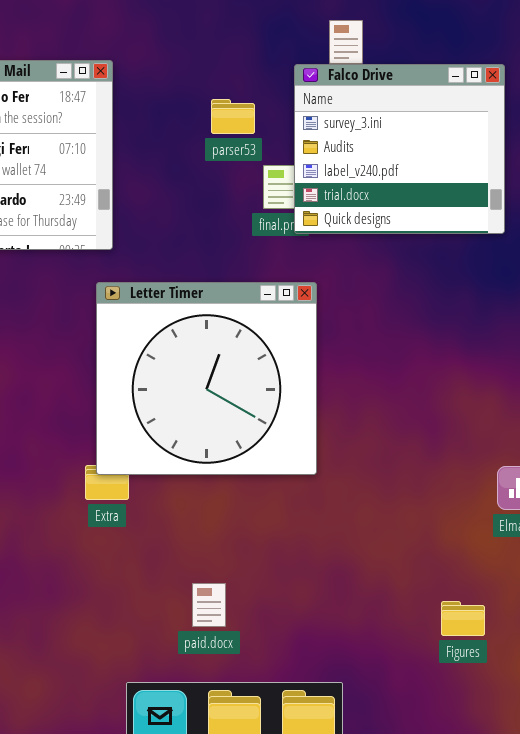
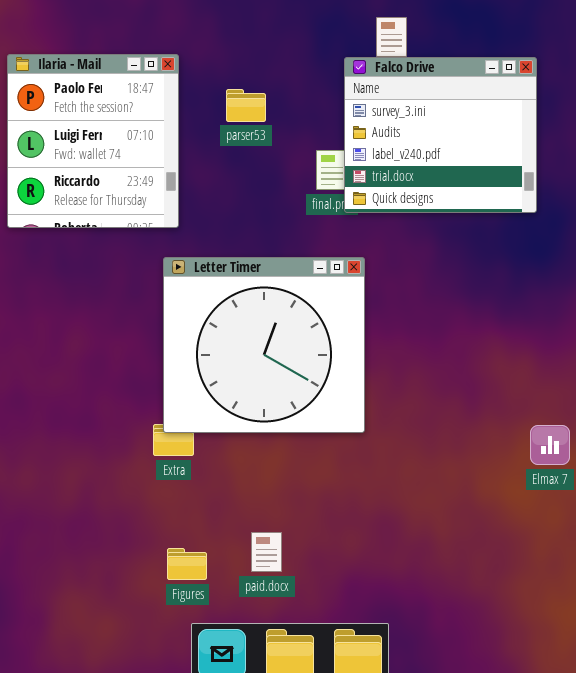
parser53: [211,99,255,134] -> [226,89,266,122], moved
Figures: [441,601,485,636] -> [167,548,207,580], moved

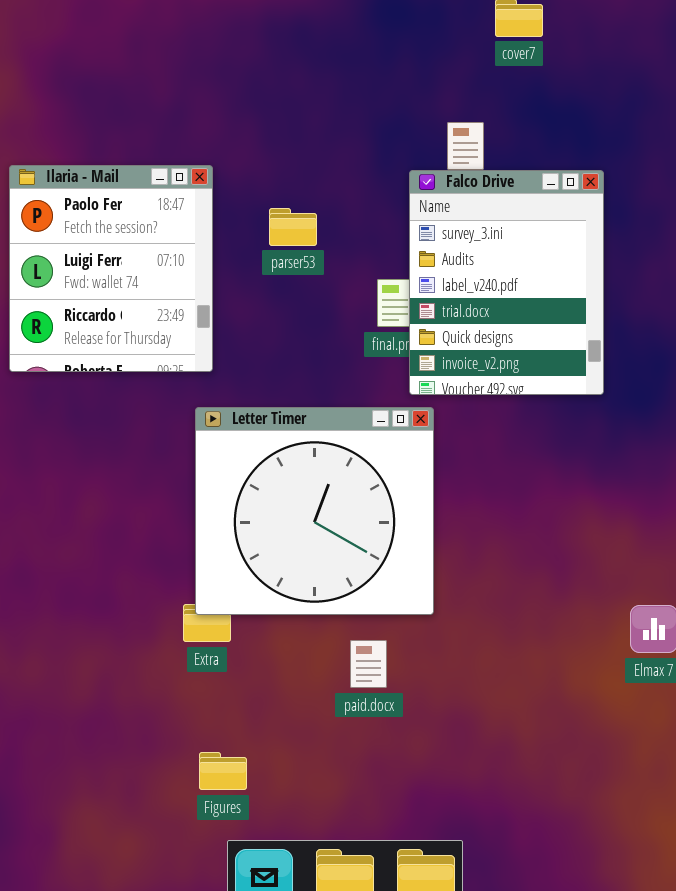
Falco Drive: [344,57,537,213] -> [409,170,604,395], resized
paid.docx: [251,532,282,572] -> [350,640,387,688], moved

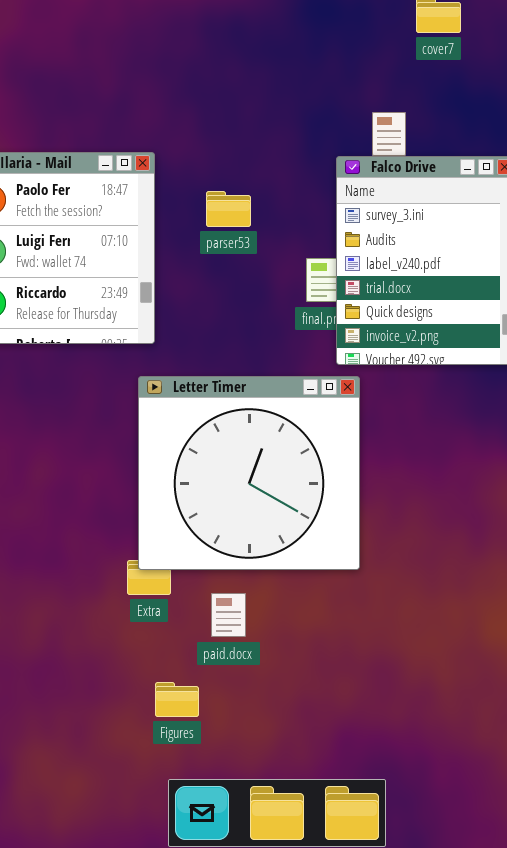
paid.docx: [350,640,387,688] -> [211,593,246,637], moved
Figures: [199,752,247,790] -> [155,682,199,717], moved

